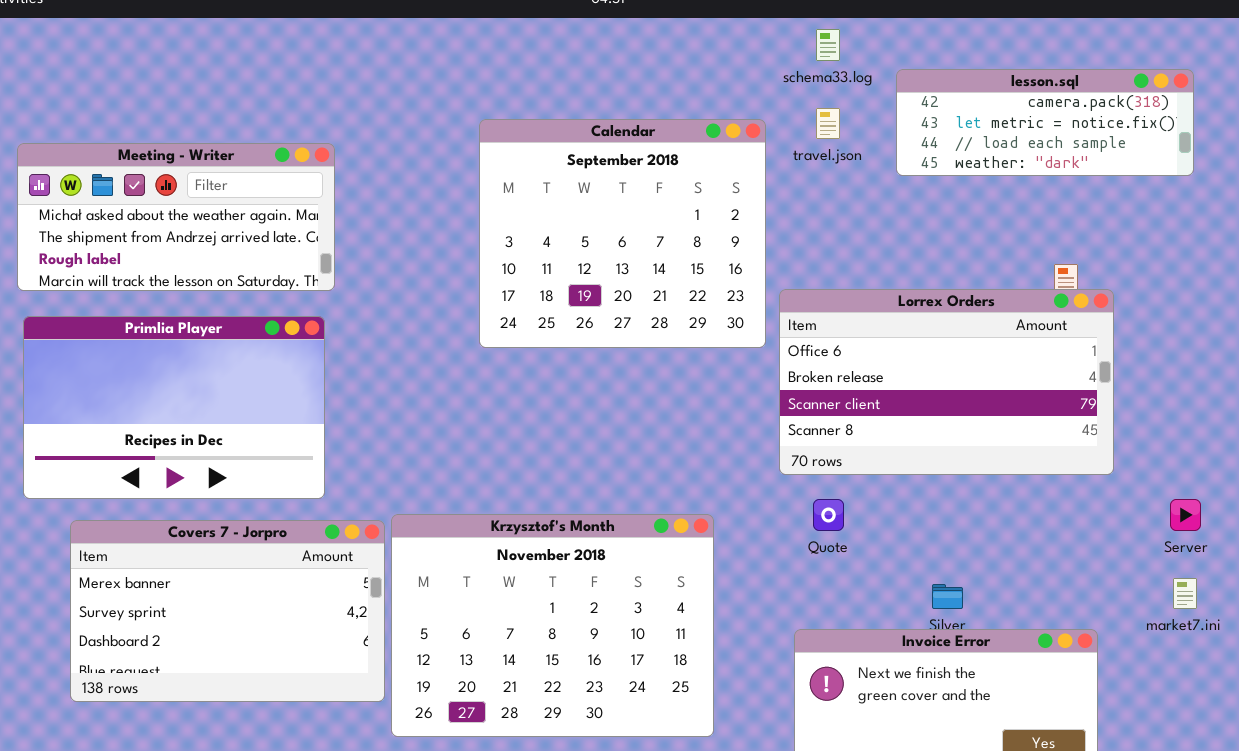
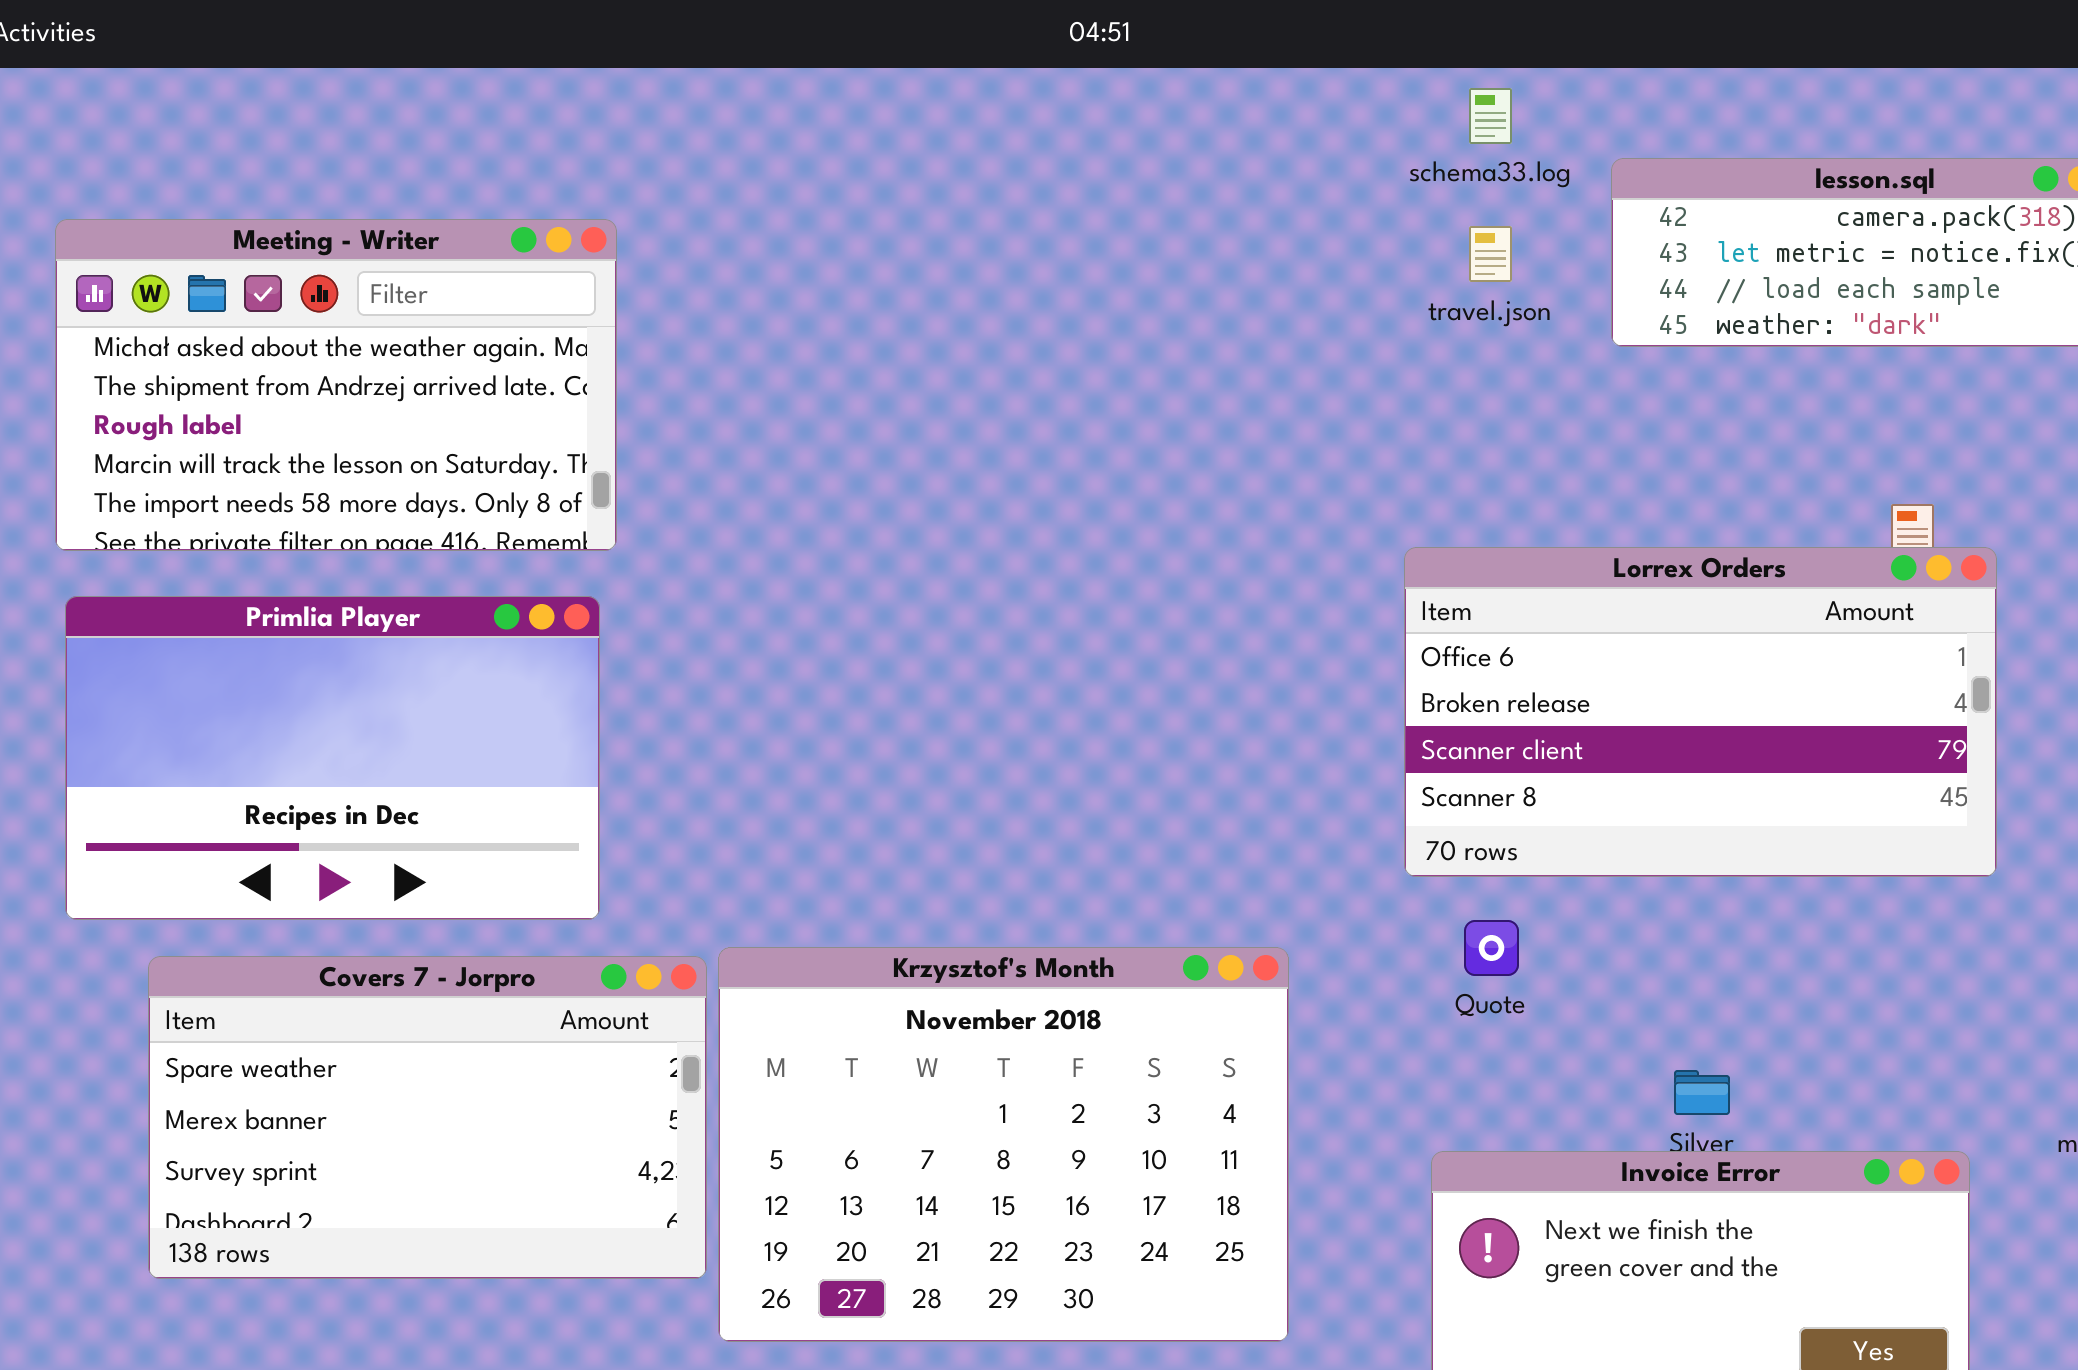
Calendar: [479,119,766,348] -> none, closed
Meeting - Writer: [17,143,335,291] -> [55,219,617,551], resized
Covers 7 - Jorpro: [70,520,385,702] -> [148,956,707,1279], scrolled up 1 row

